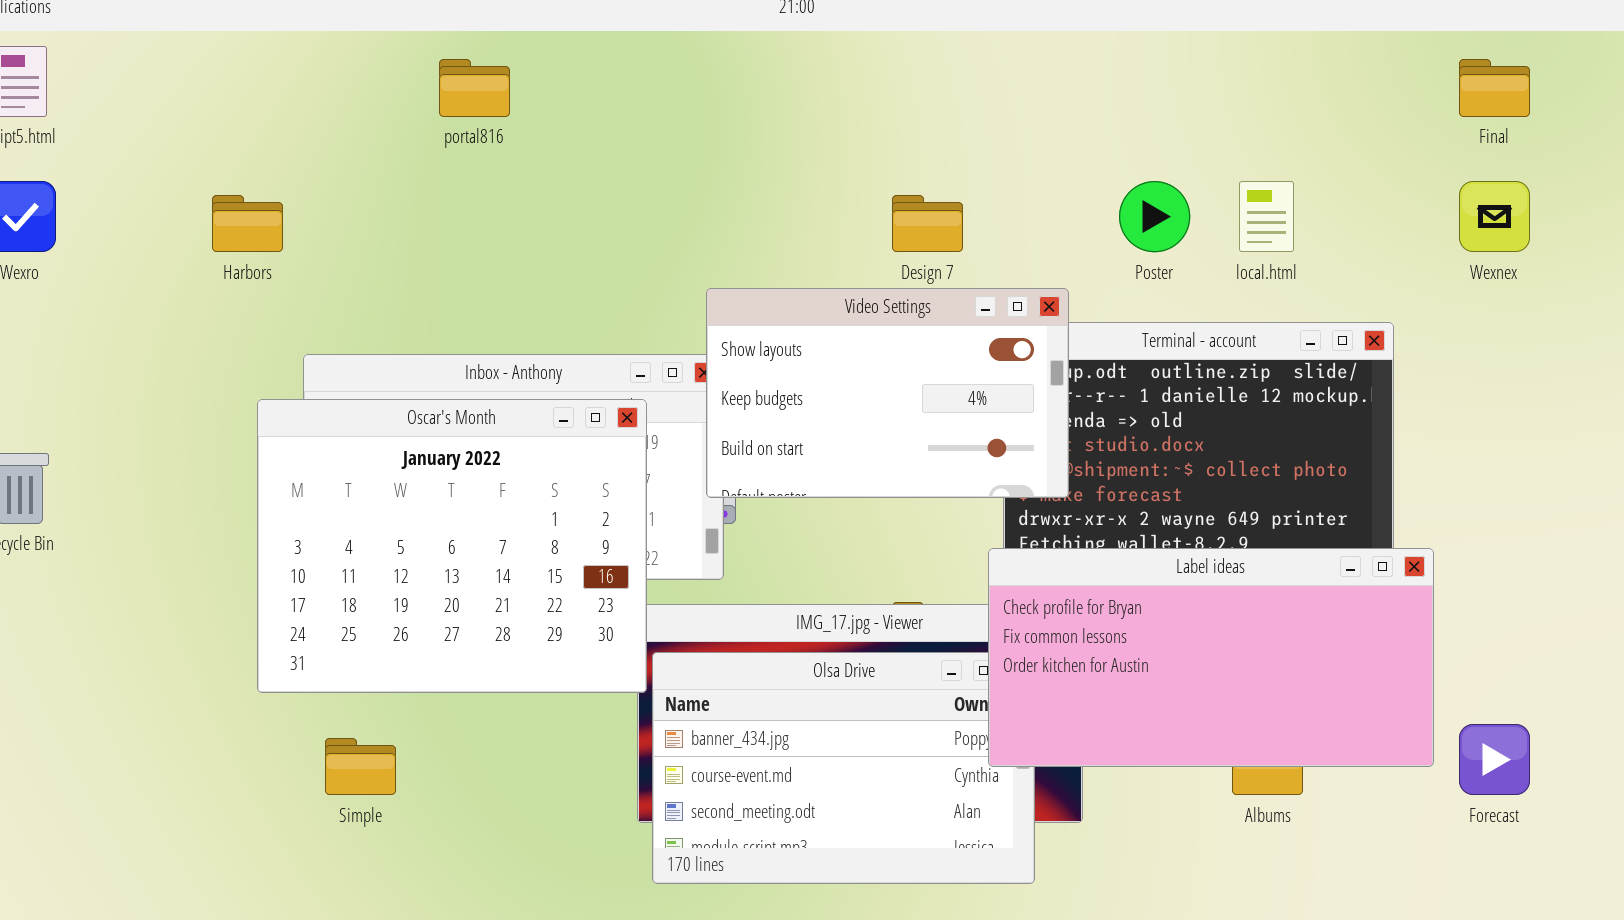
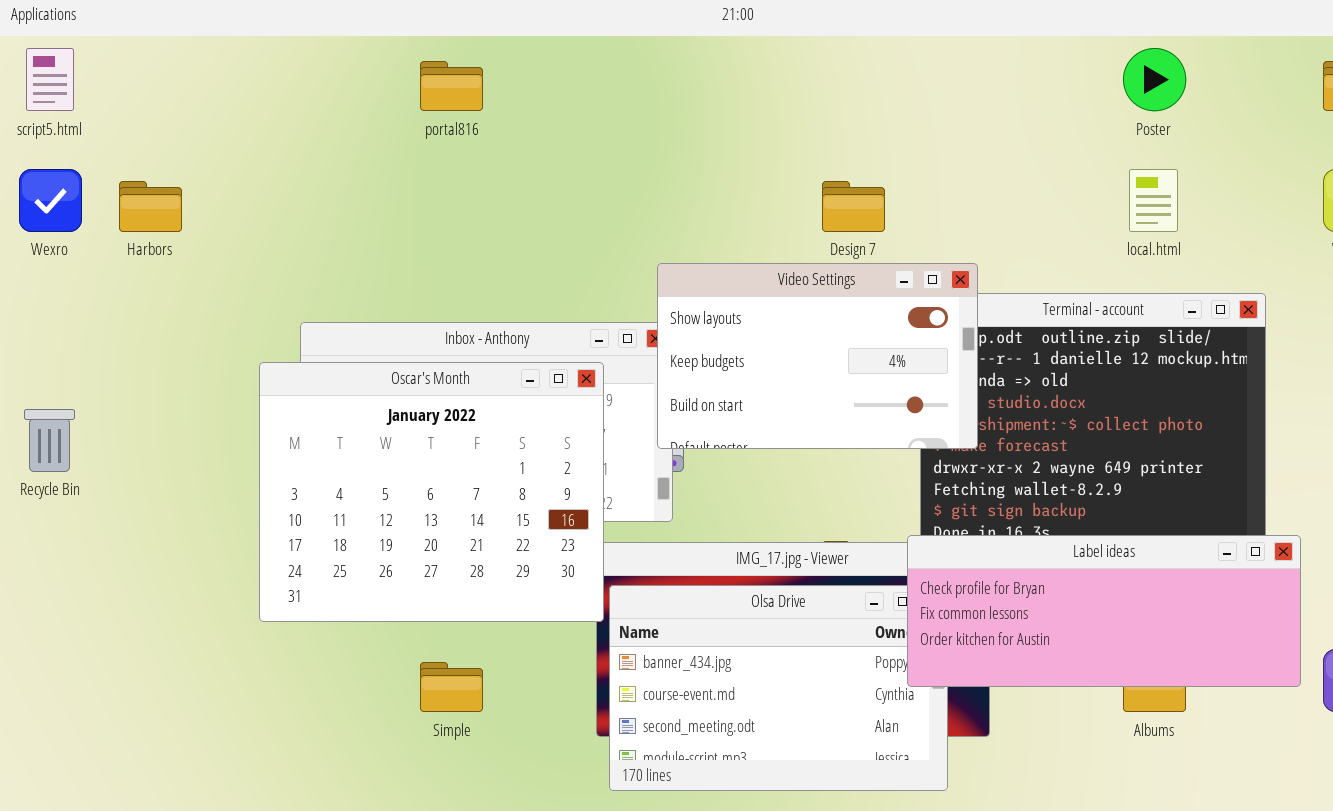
Poster: [1119,181,1190,252] -> [1123,48,1186,111], moved
Harbors: [212,195,283,252] -> [119,181,182,232], moved
Label ideas: [988,548,1434,767] -> [907,535,1301,687], resized
Simple: [325,738,396,795] -> [420,662,483,712], moved

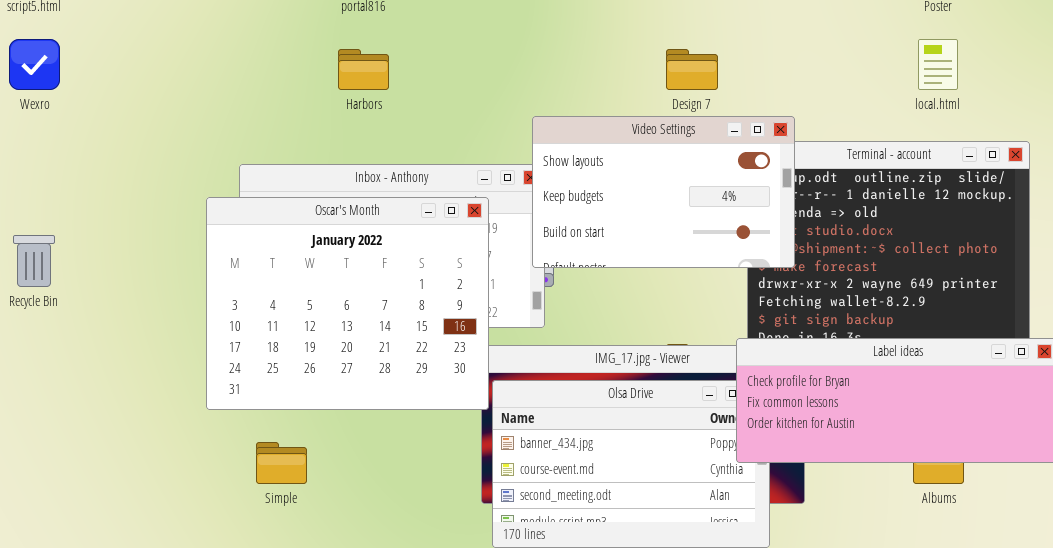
Harbors: [119,181,182,232] -> [338,49,389,90], moved
Simple: [420,662,483,712] -> [256,442,307,484], moved

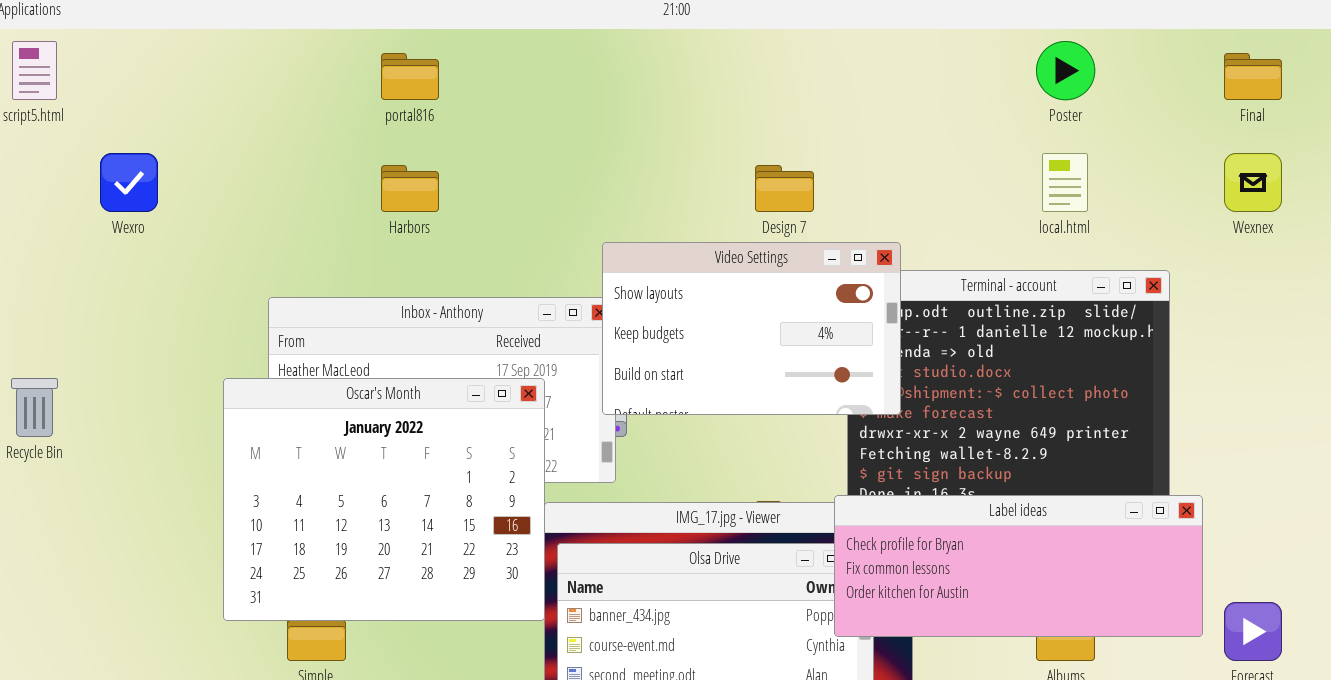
Wexro: [9,39,60,90] -> [100,153,158,212], moved
Oscar's Month: [206,197,489,410] -> [223,378,545,621], moved

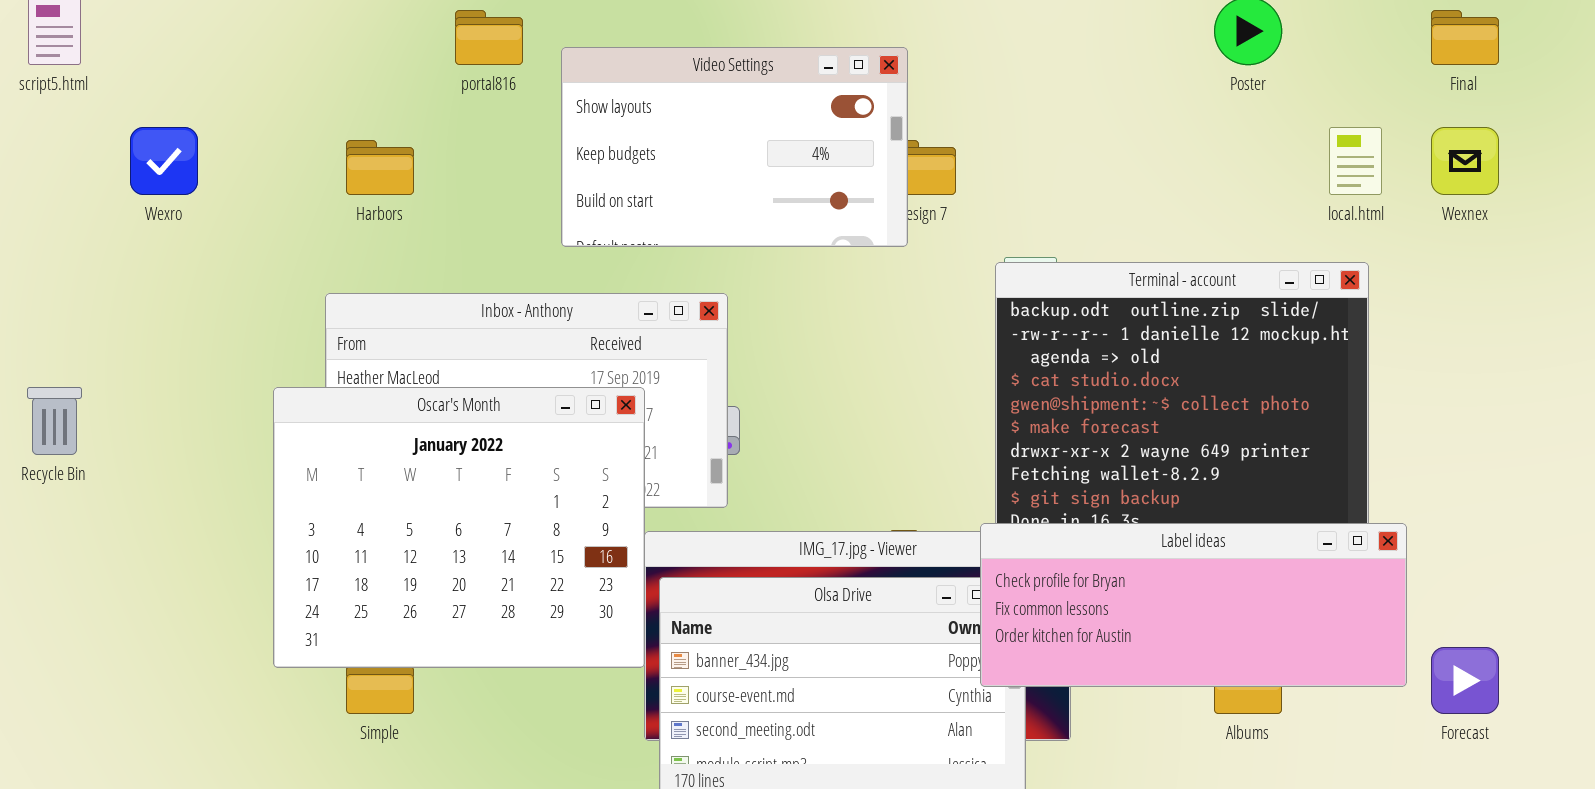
local.html: [1042,153,1088,212] -> [1329,127,1382,195], moved
Harbors: [381,165,439,212] -> [346,140,414,195], moved
Video Settings: [602,242,901,415] -> [561,47,908,247], moved

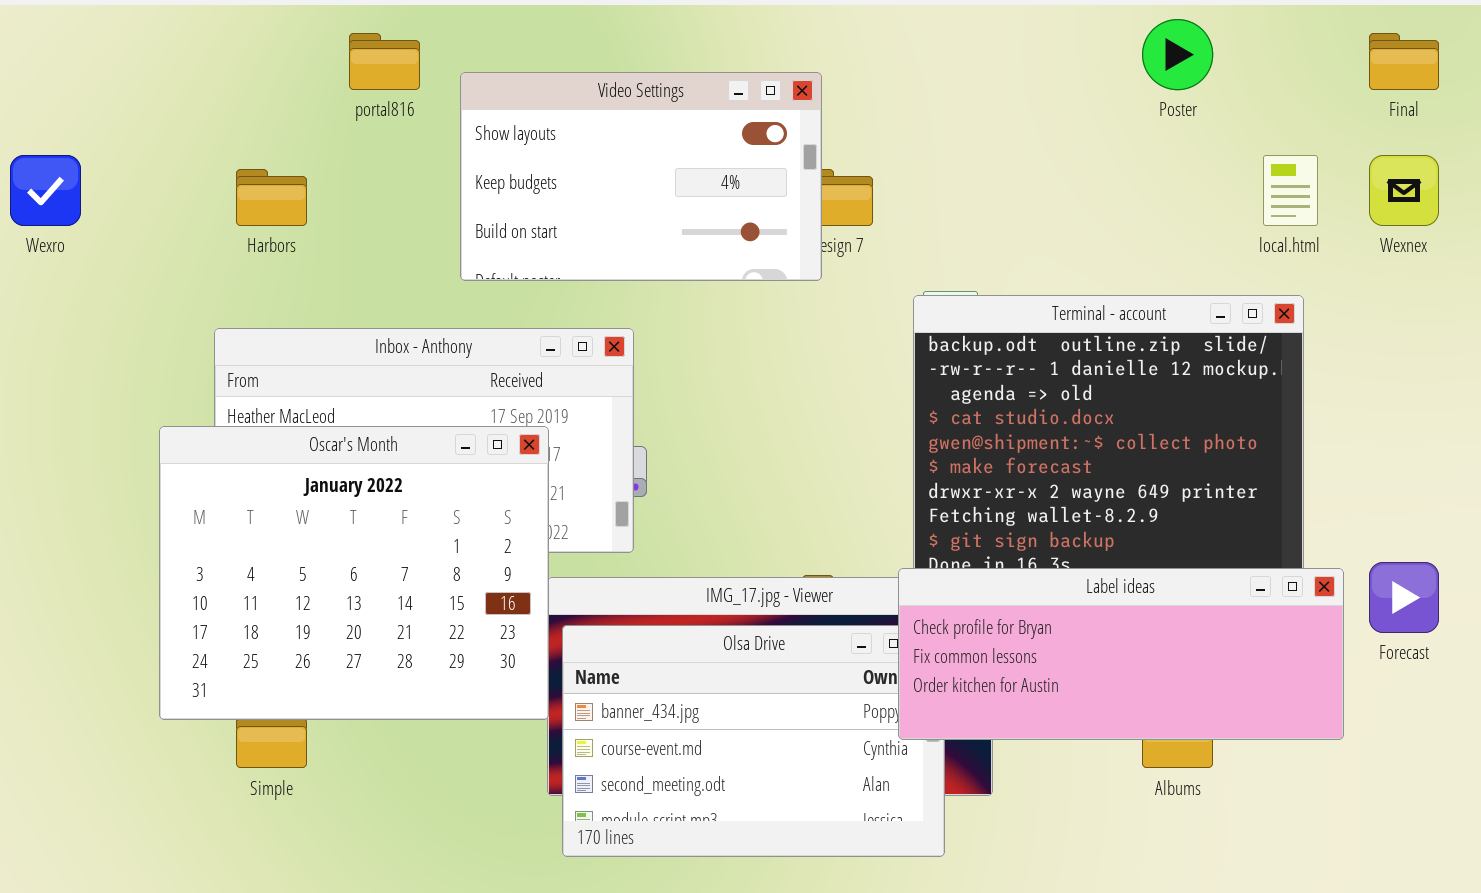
Forecast: [1431,647,1499,714] -> [1369,562,1439,633], moved

